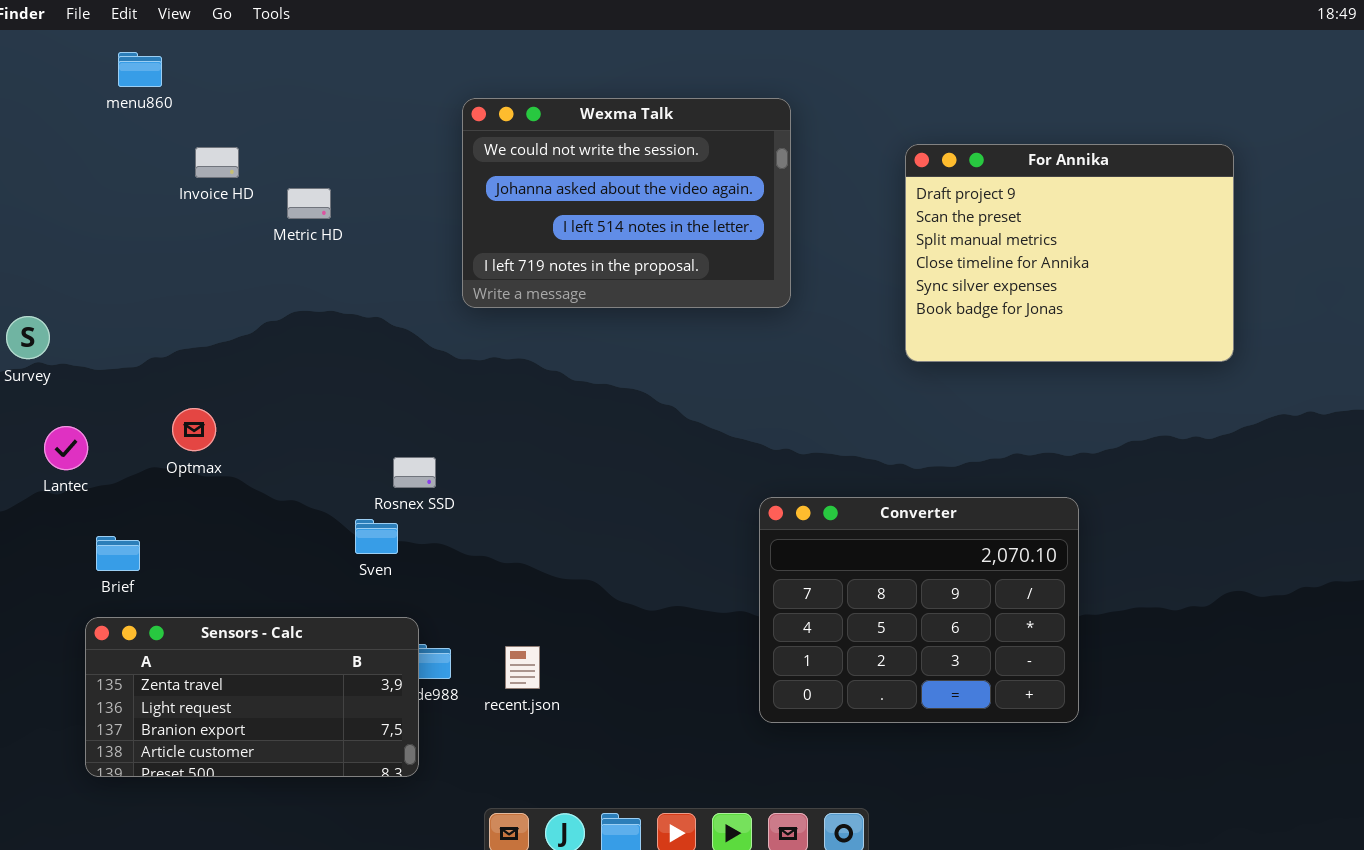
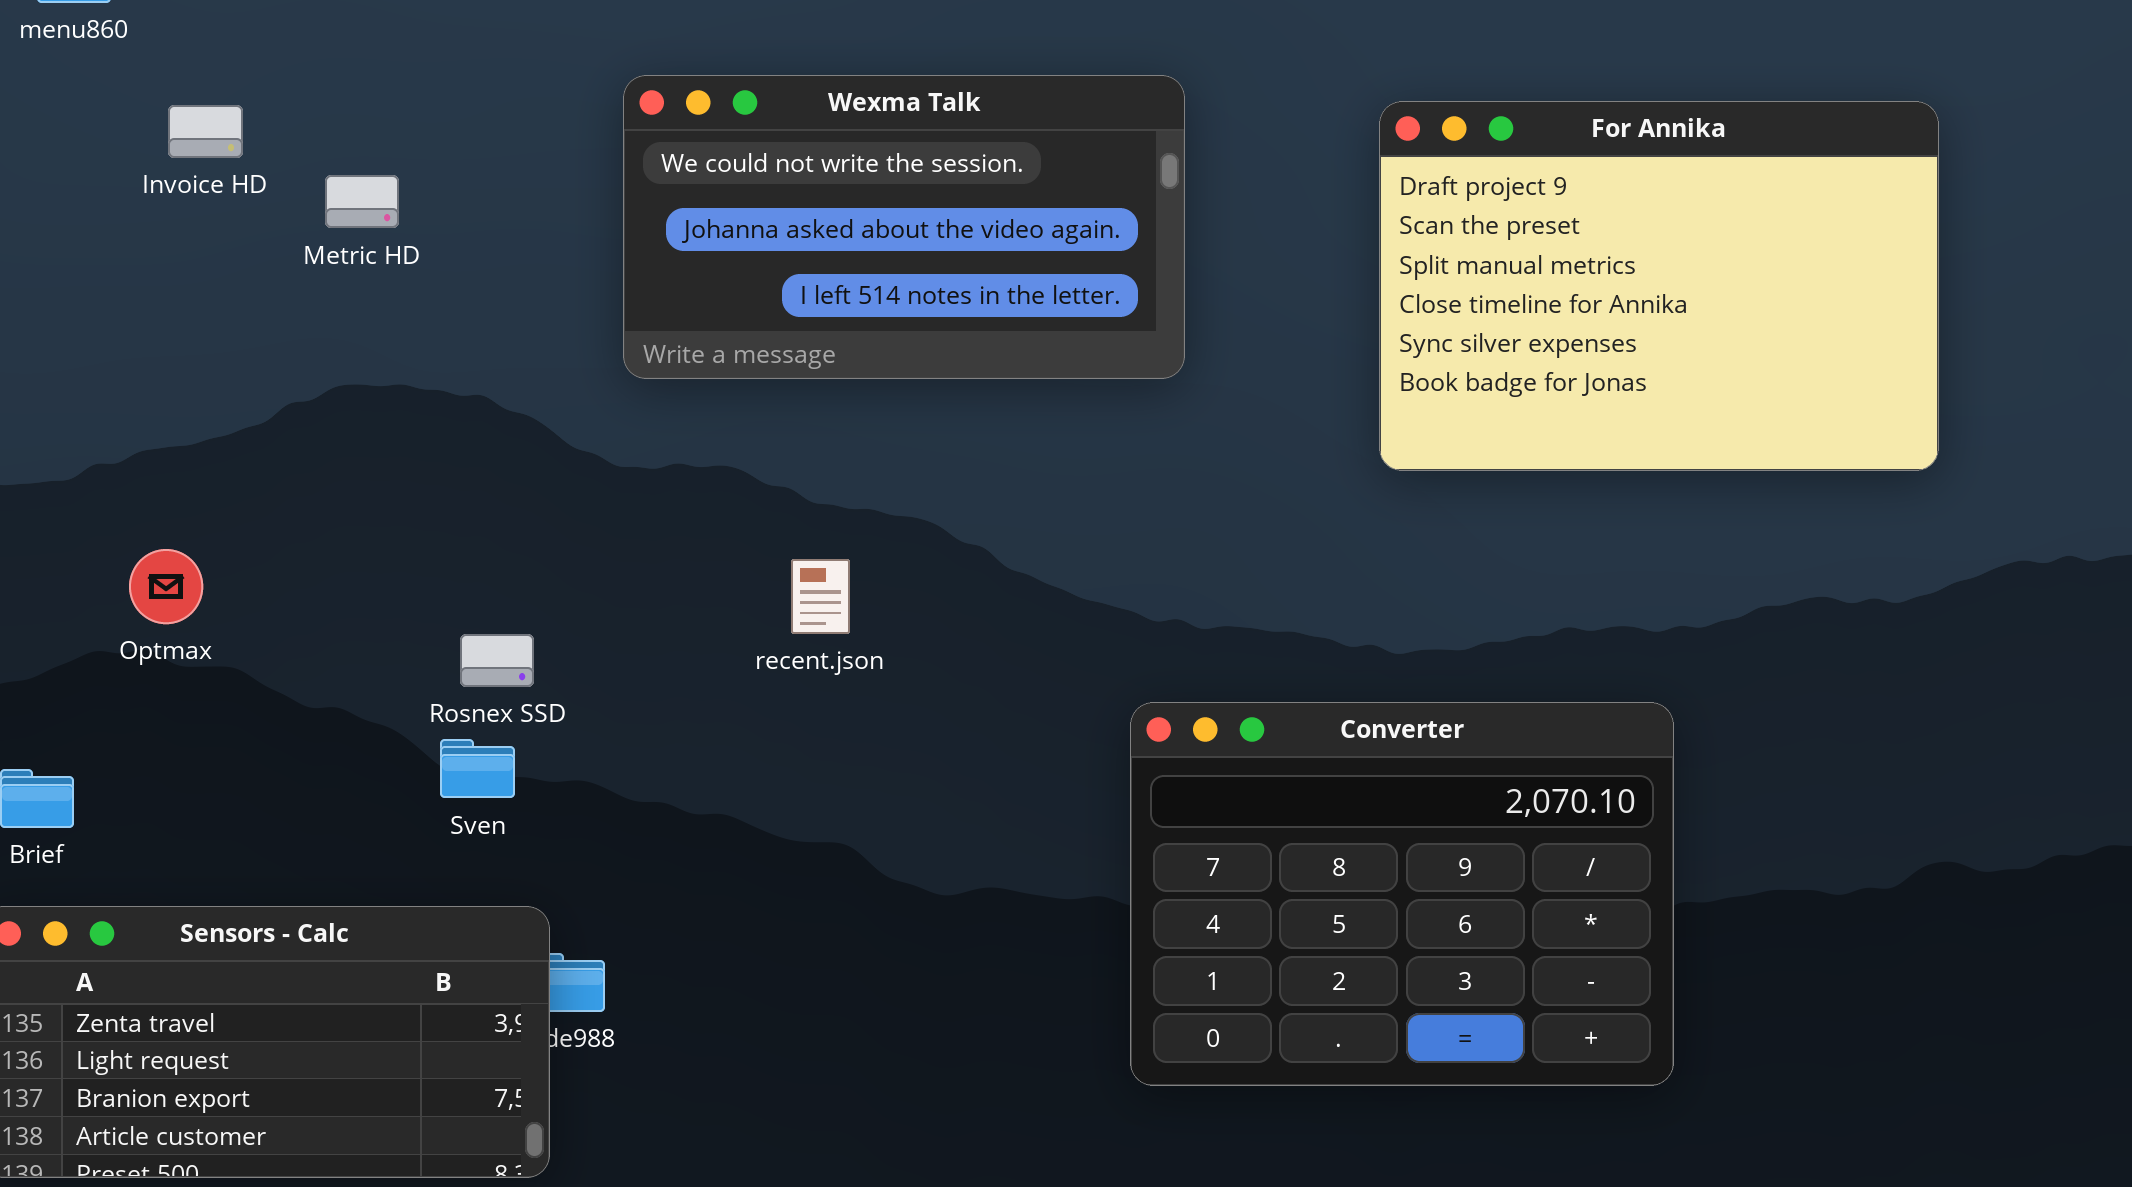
Wexma Talk: [462,98,791,308] -> [623,75,1185,379], resized
Rosnex SSD: [393,457,436,488] -> [460,634,534,687], moved
recent.json: [505,646,540,689] -> [791,559,850,634], moved

